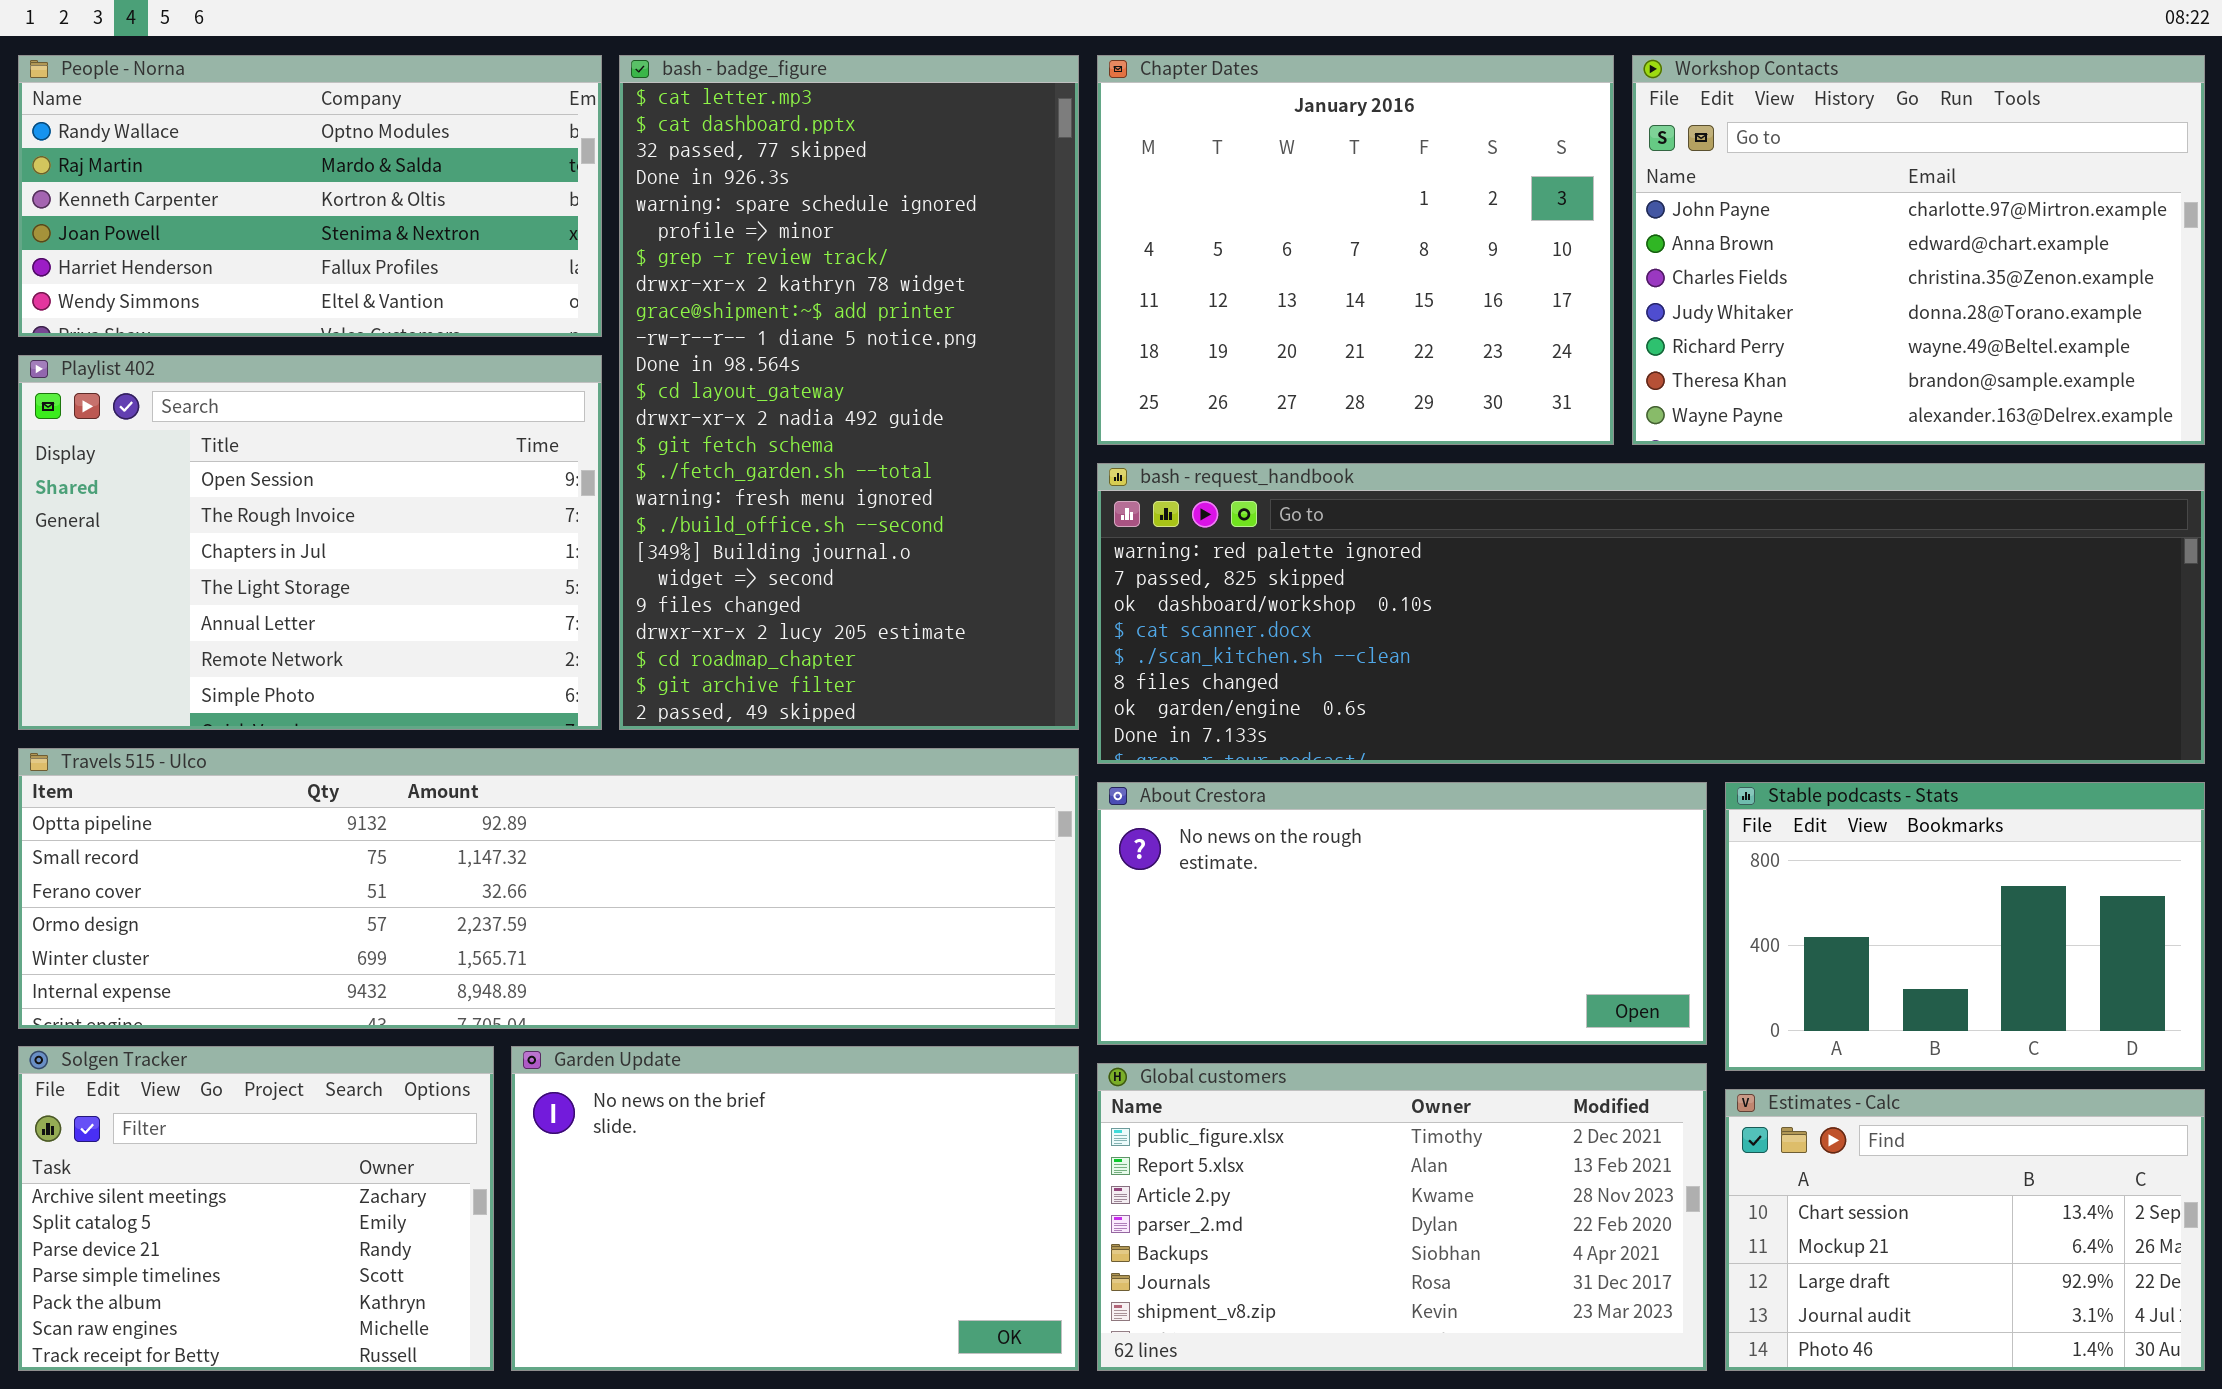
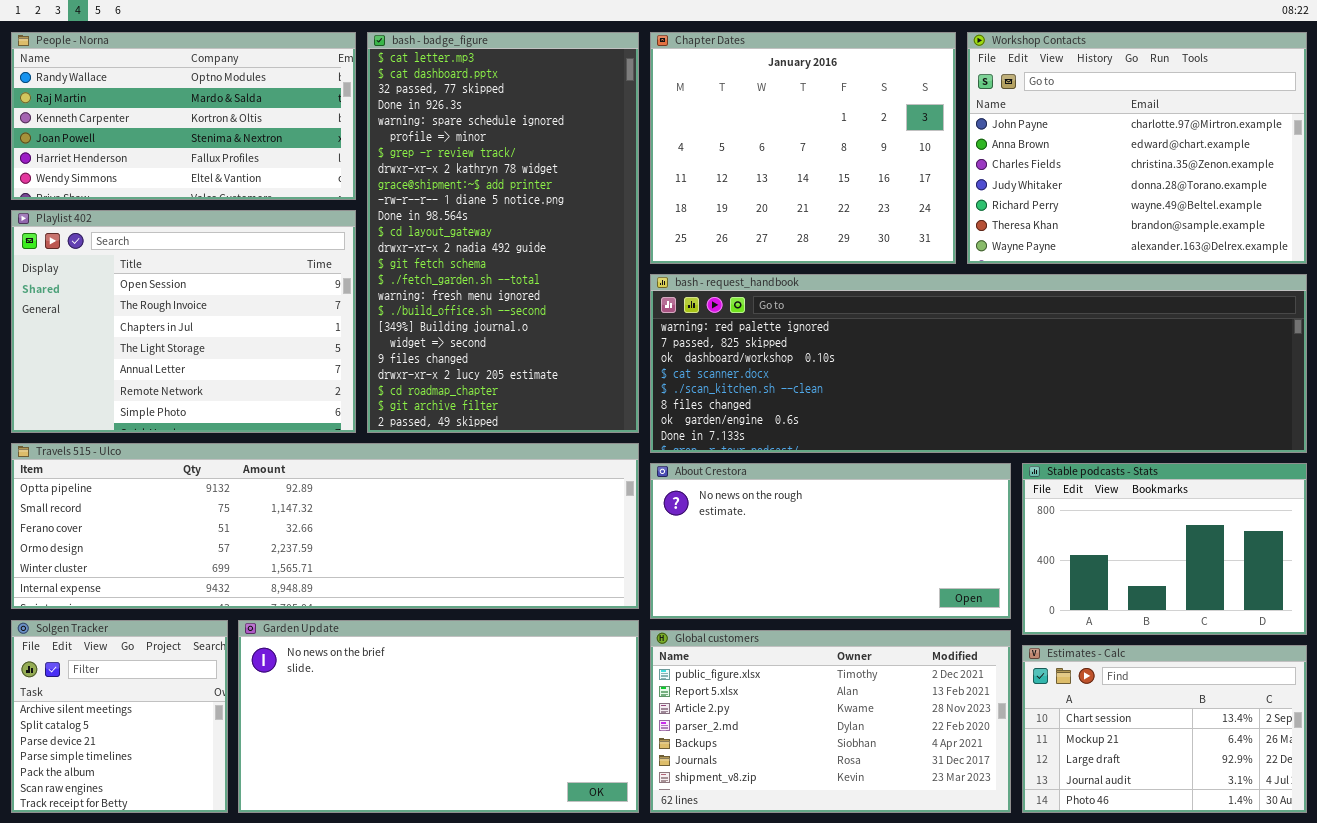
Solgen Tracker: [18,1046,494,1371] -> [11,620,228,813], resized
Garden Update: [511,1046,1079,1371] -> [238,620,639,813], resized

